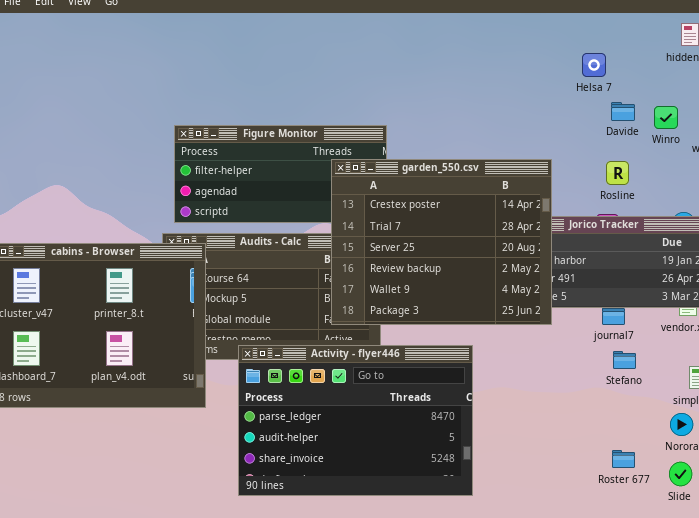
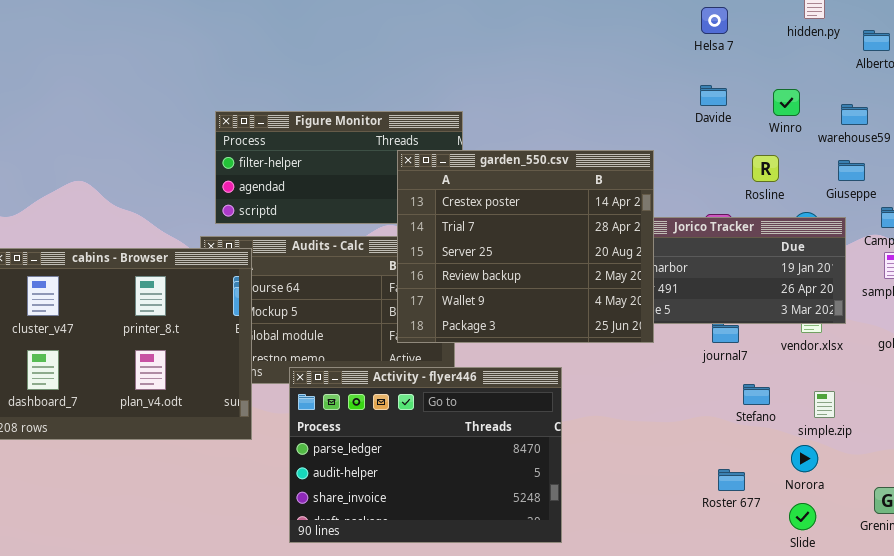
Helsa 7: [582,53,606,77] -> [701,7,728,34], moved
Davide: [611,102,635,121] -> [700,85,727,106], moved
Rosline: [606,161,629,185] -> [752,155,779,182], moved
Stefano: [613,351,636,369] -> [743,384,770,405], moved
Roster 677: [612,450,635,468] -> [718,469,745,491], moved

